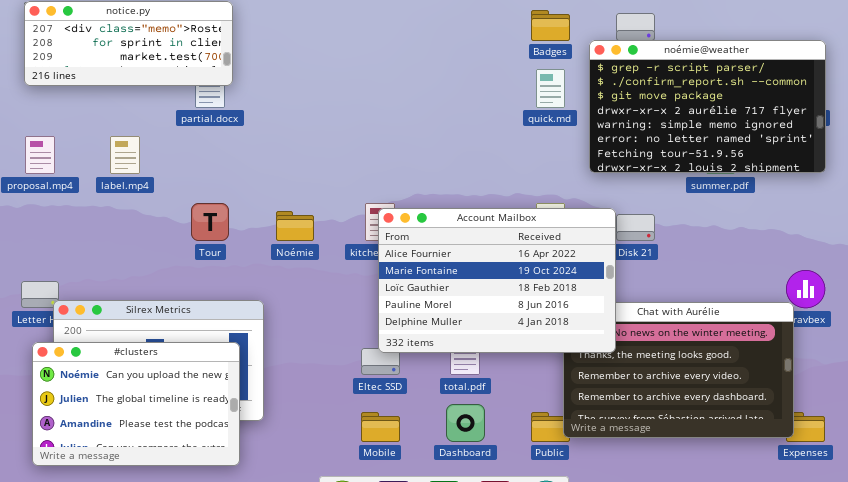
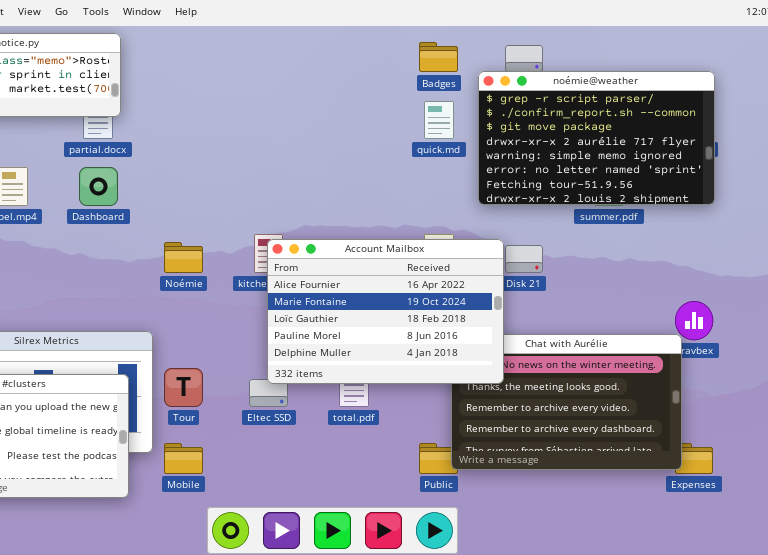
Tour: [191,203,229,241] -> [164,368,203,407], moved
Dashboard: [446,404,485,442] -> [79,167,118,206], moved
Mobile: [361,412,400,442] -> [164,443,203,474], moved

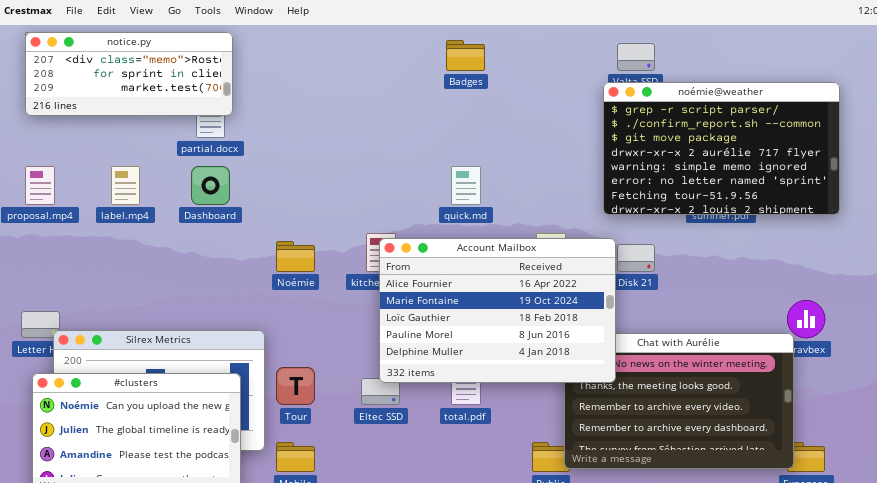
Badges: [419,42,458,72] -> [446,40,485,71], moved
noémie@weather: [478,71,715,205] -> [603,82,840,215], moved
quick.md: [424,101,454,139] -> [451,166,481,205], moved

